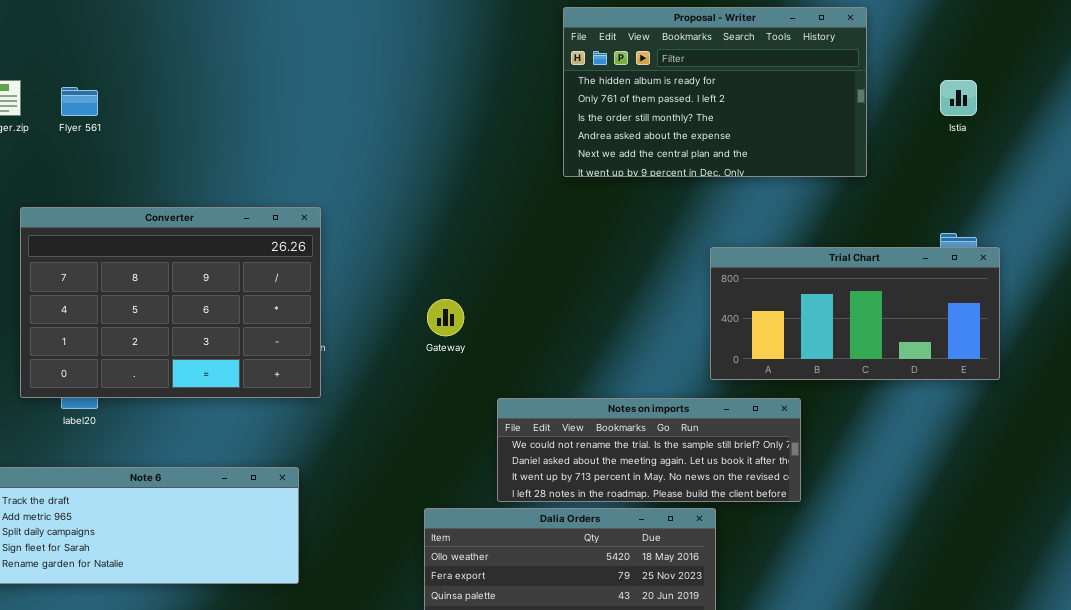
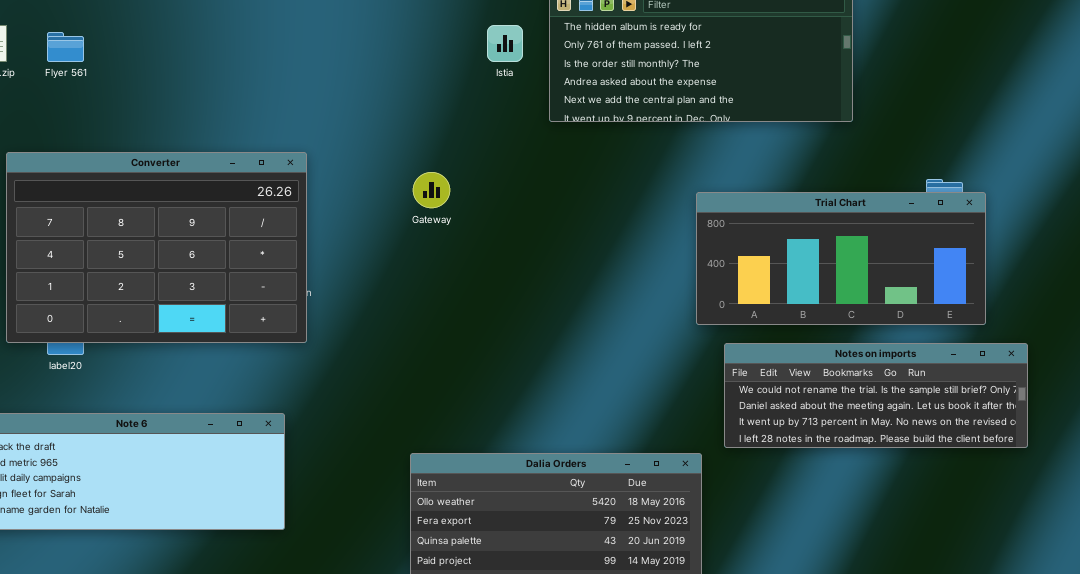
Istia: [940,80,977,116] -> [487,25,523,62], moved
Gateway: [427,299,464,336] -> [413,172,450,208], moved
Notes on imports: [497,398,801,502] -> [724,343,1028,448], moved

